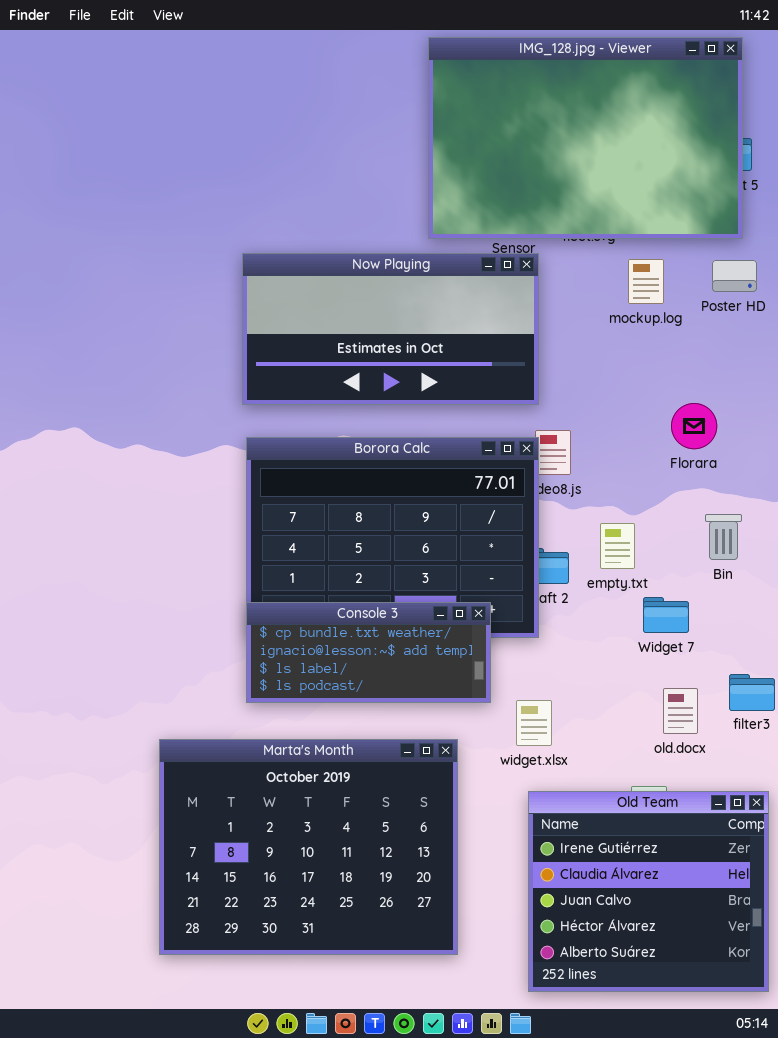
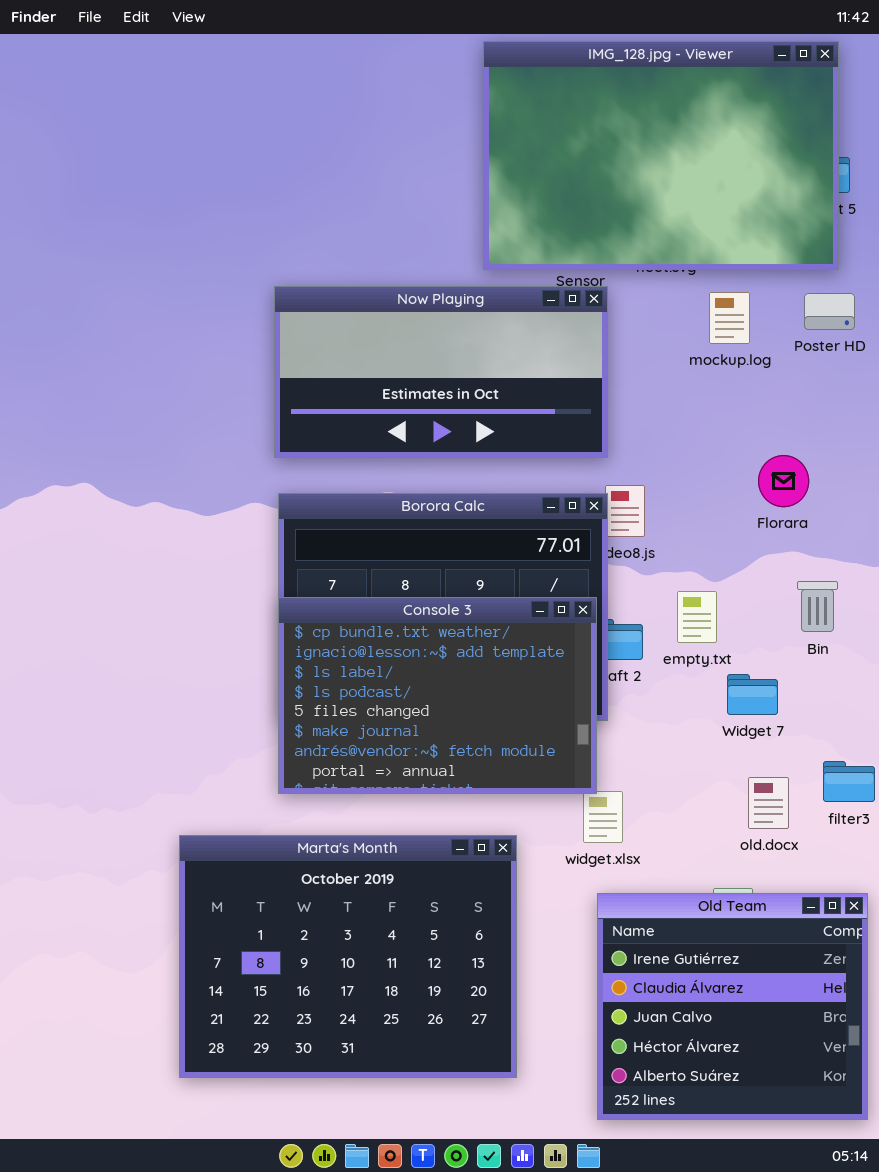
Console 3: [246,602,491,703] -> [278,597,597,794], resized

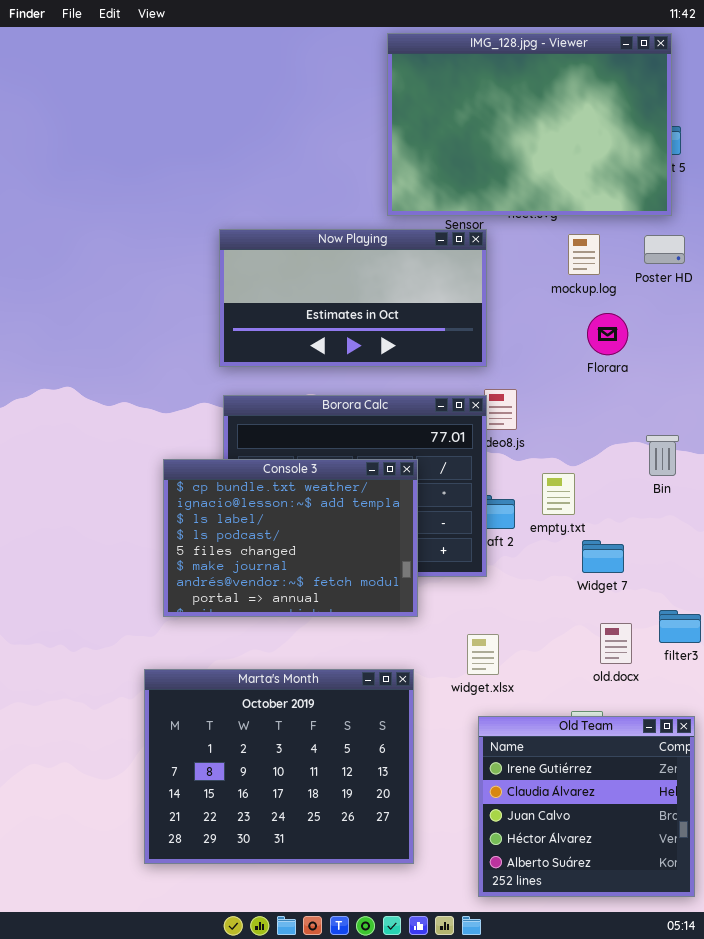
Florara: [758,455,809,507] -> [587,313,628,355], moved
Bin: [797,581,838,632] -> [646,435,679,476], moved
Console 3: [278,597,597,794] -> [163,459,418,617], moved

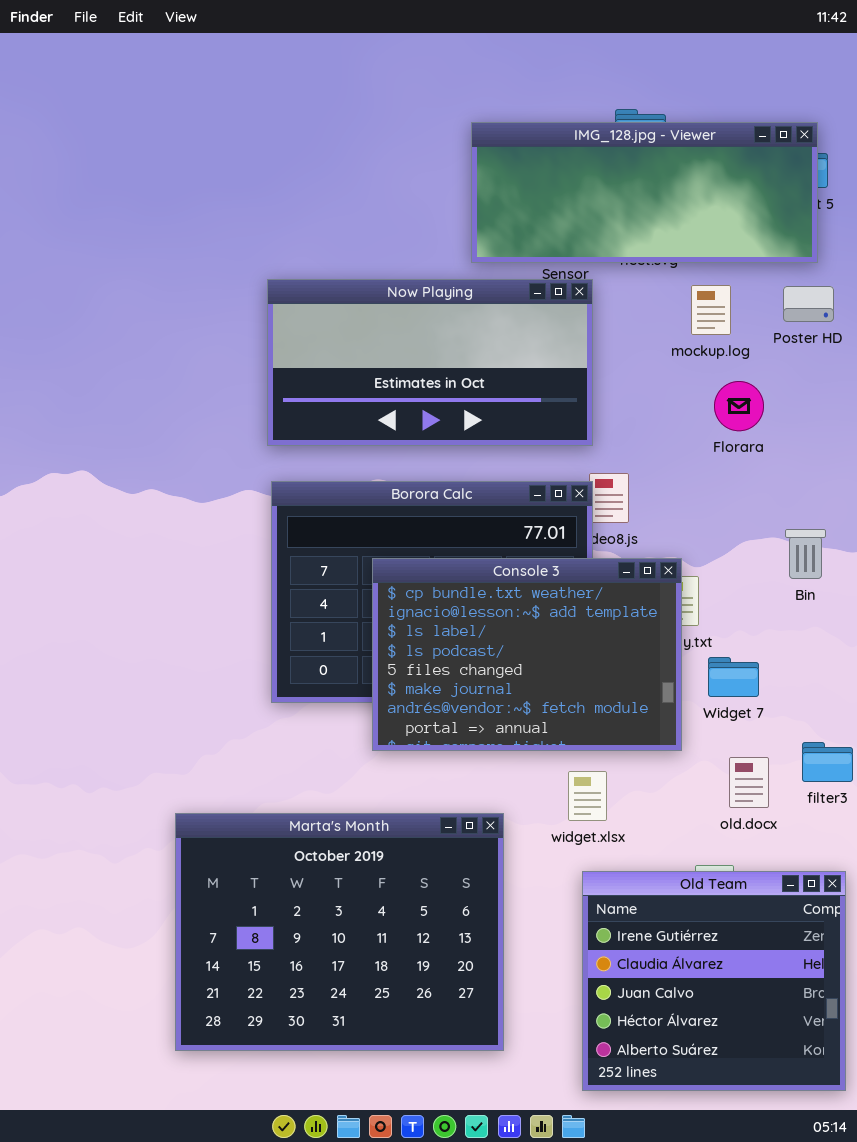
IMG_128.jpg - Viewer: [387,33,672,216] -> [471,122,818,263], resized
Console 3: [163,459,418,617] -> [372,558,682,751], moved

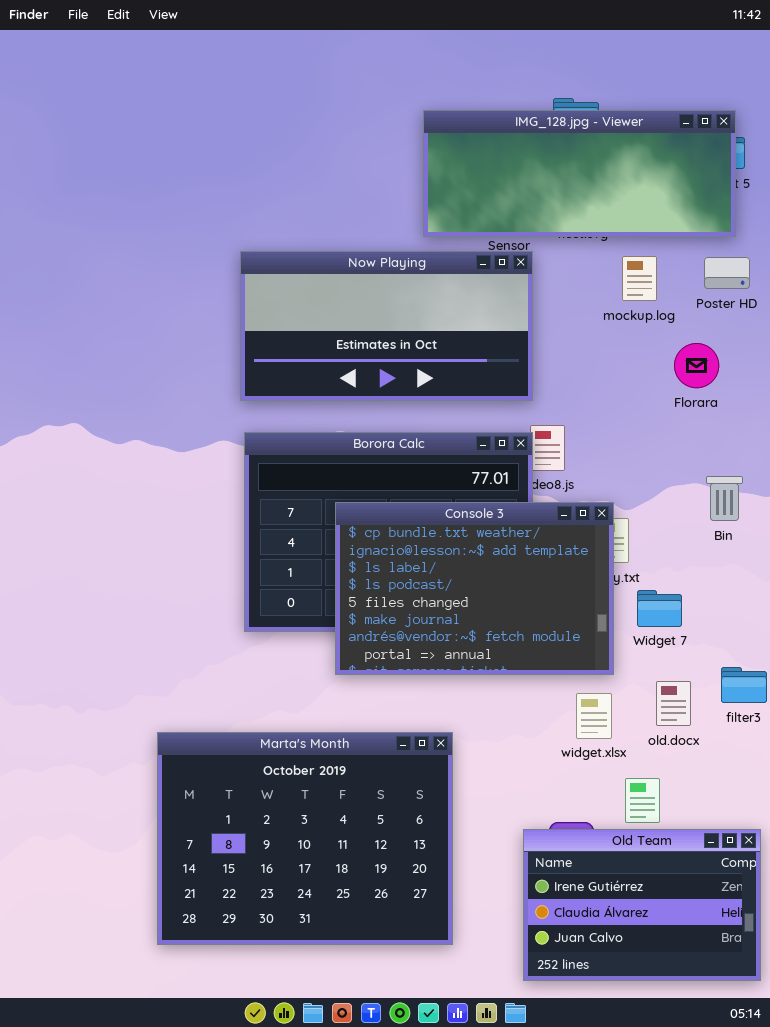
Florara: [714,381,764,431] -> [674,343,719,388], moved
widget.xlsx: [568,771,607,821] -> [576,693,612,739], moved
Old Team: [582,871,846,1091] -> [523,829,761,981], resized

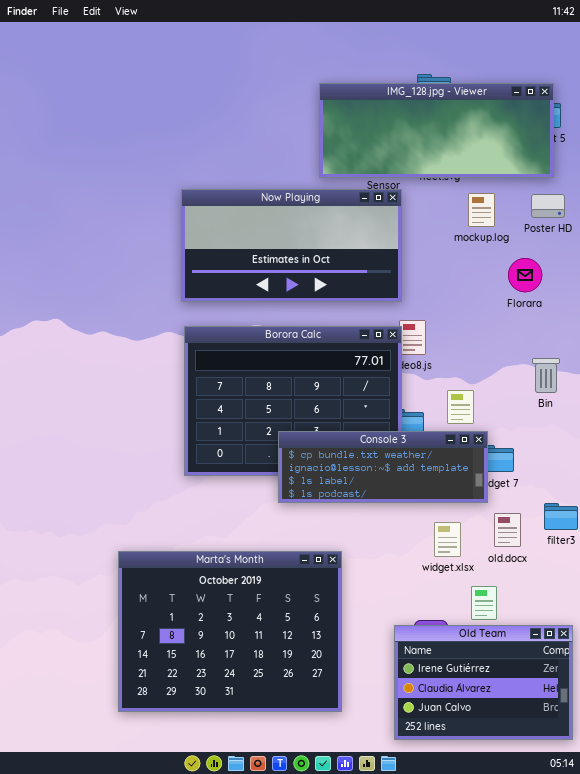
Console 3: [335,502,614,675] -> [278,431,488,503], moved, resized

